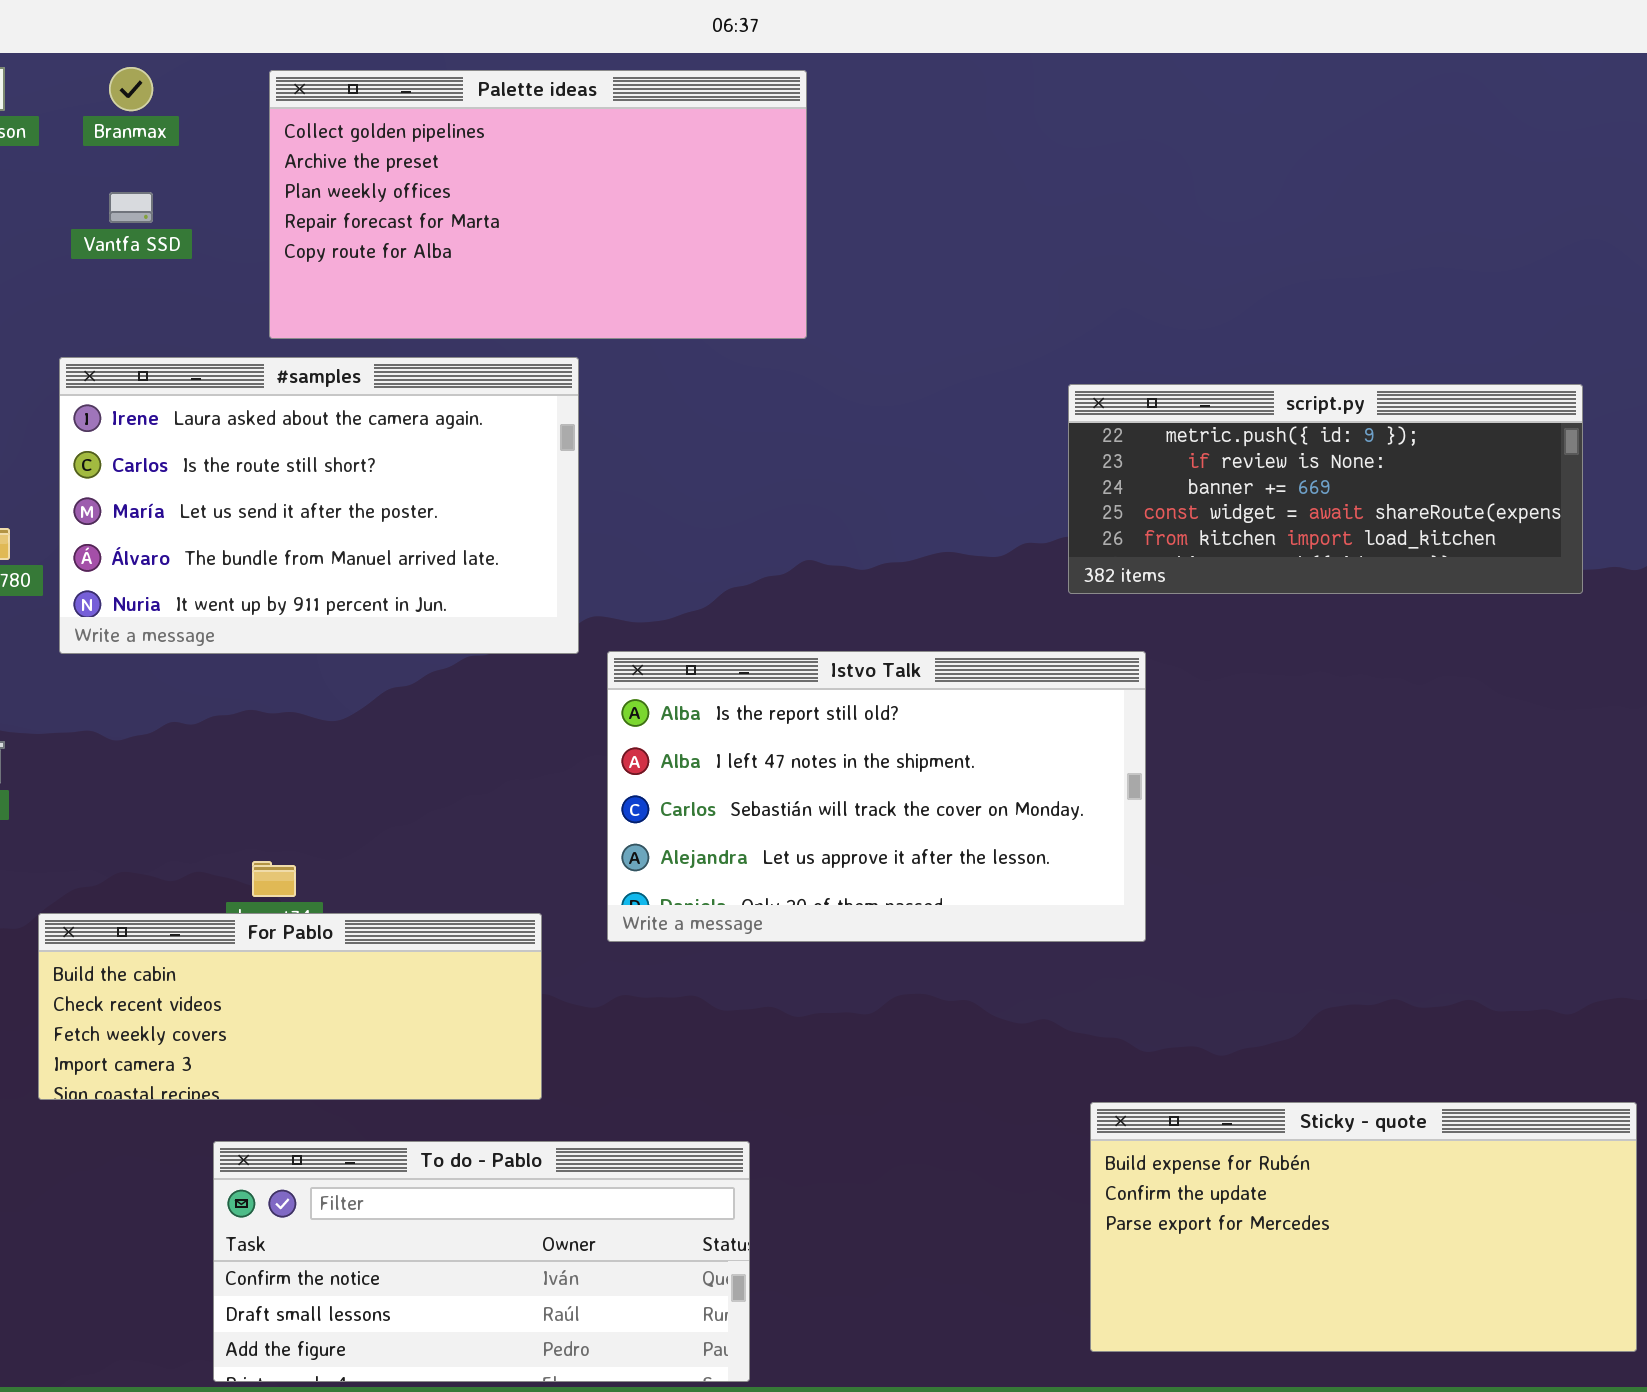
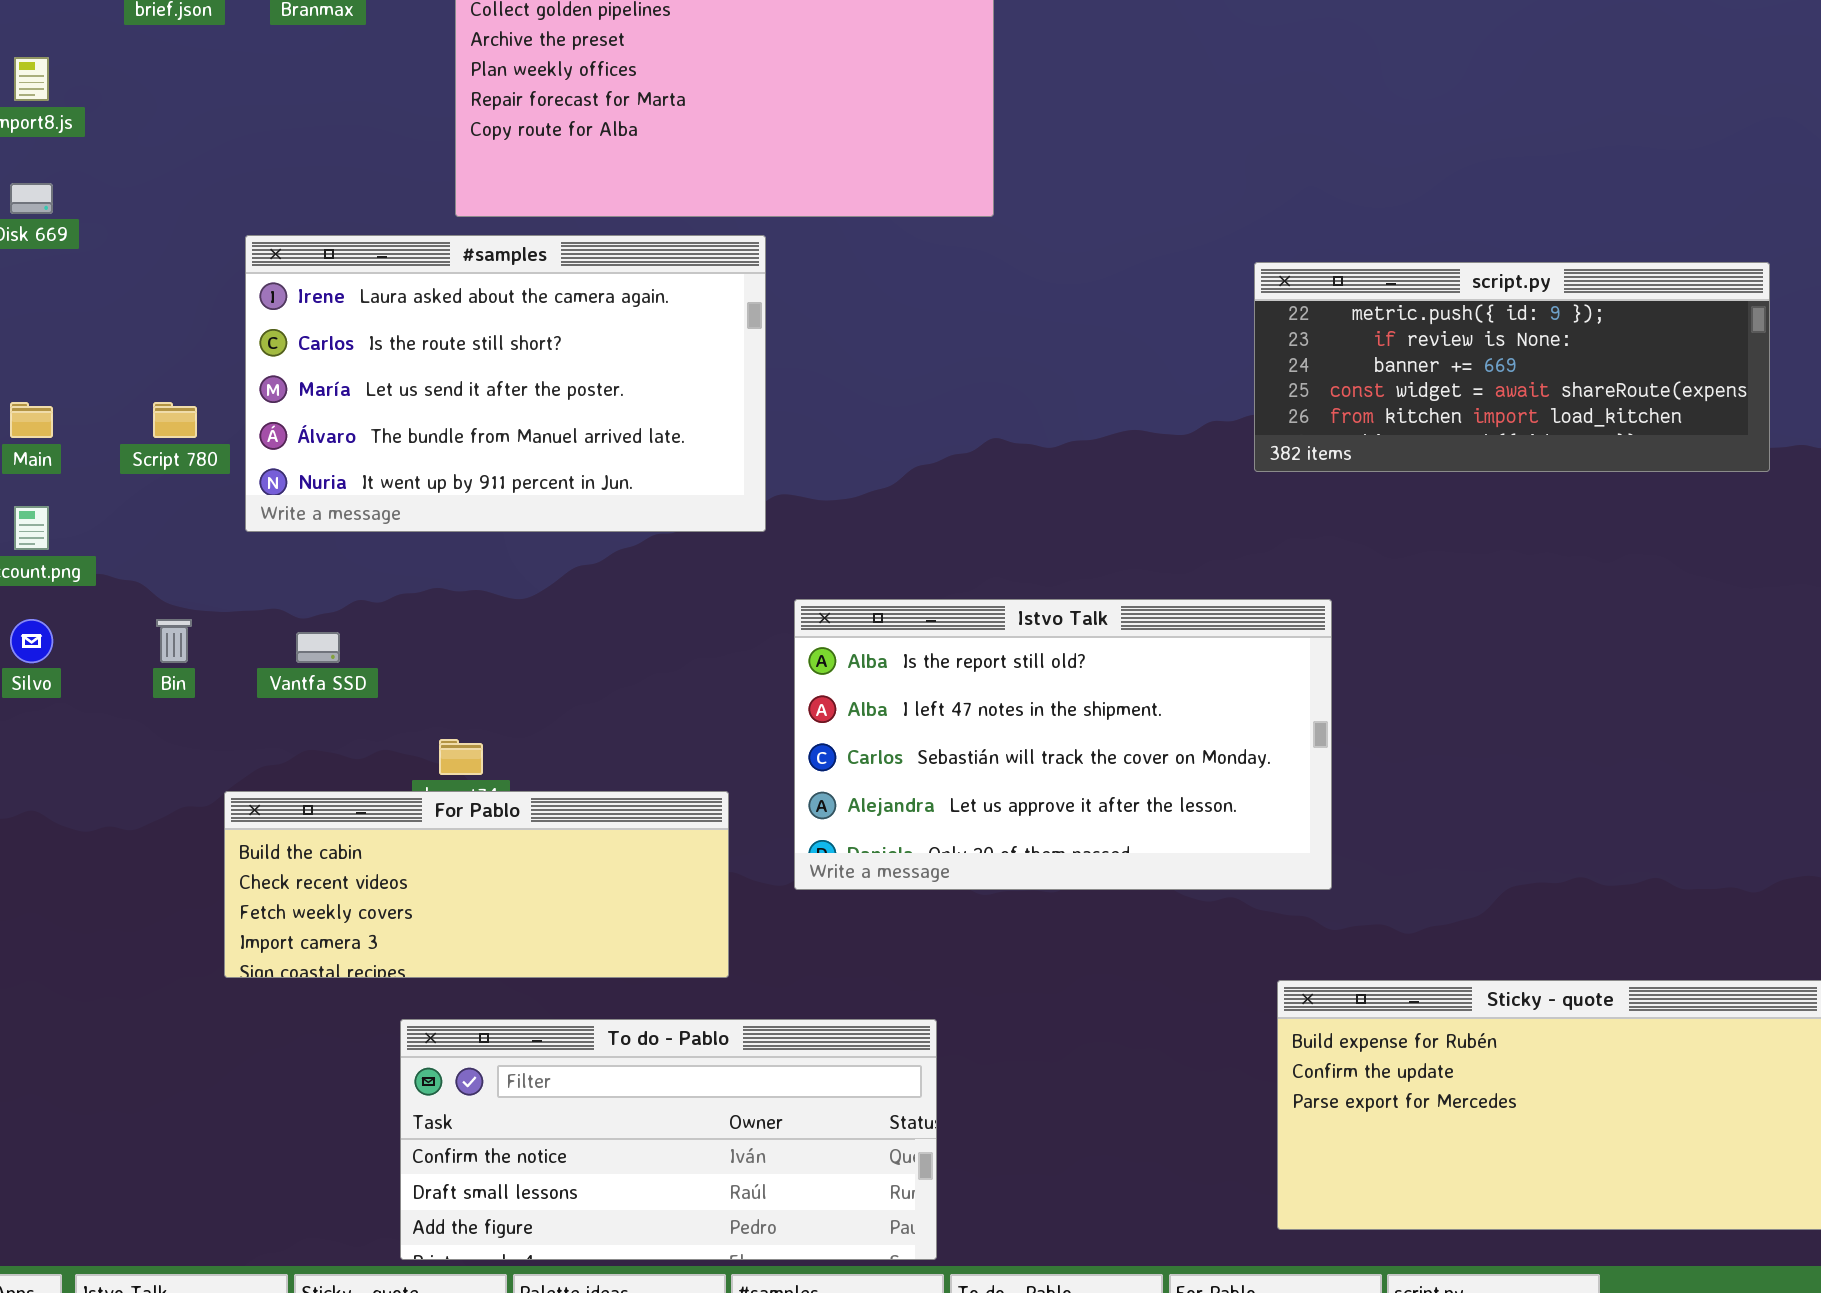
Vantfa SSD: [109,192,153,223] -> [296,632,340,663], moved
Istvo Talk: [607,651,1146,942] -> [794,599,1332,890], moved

